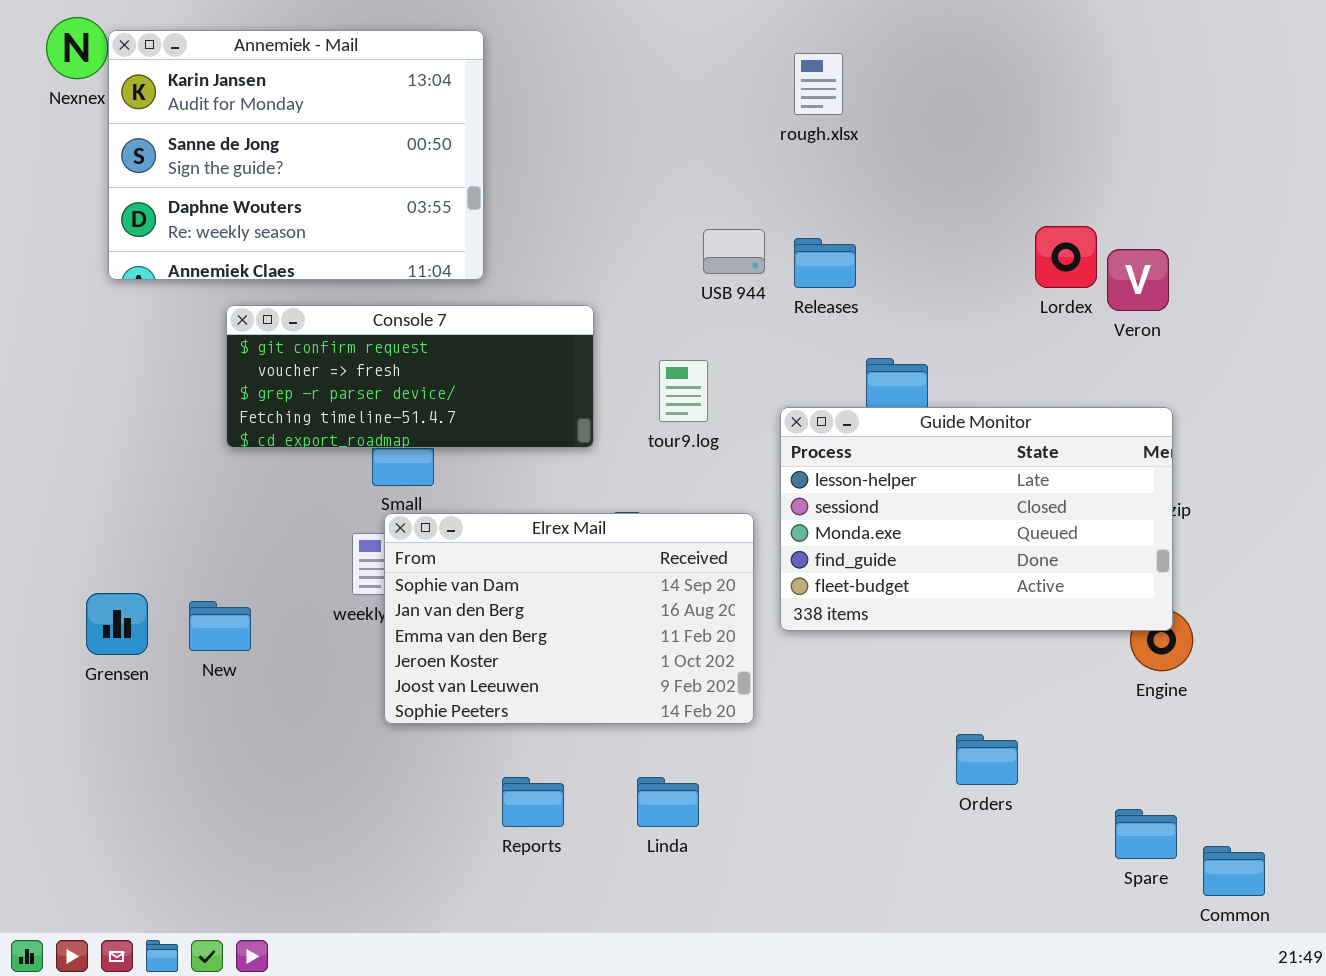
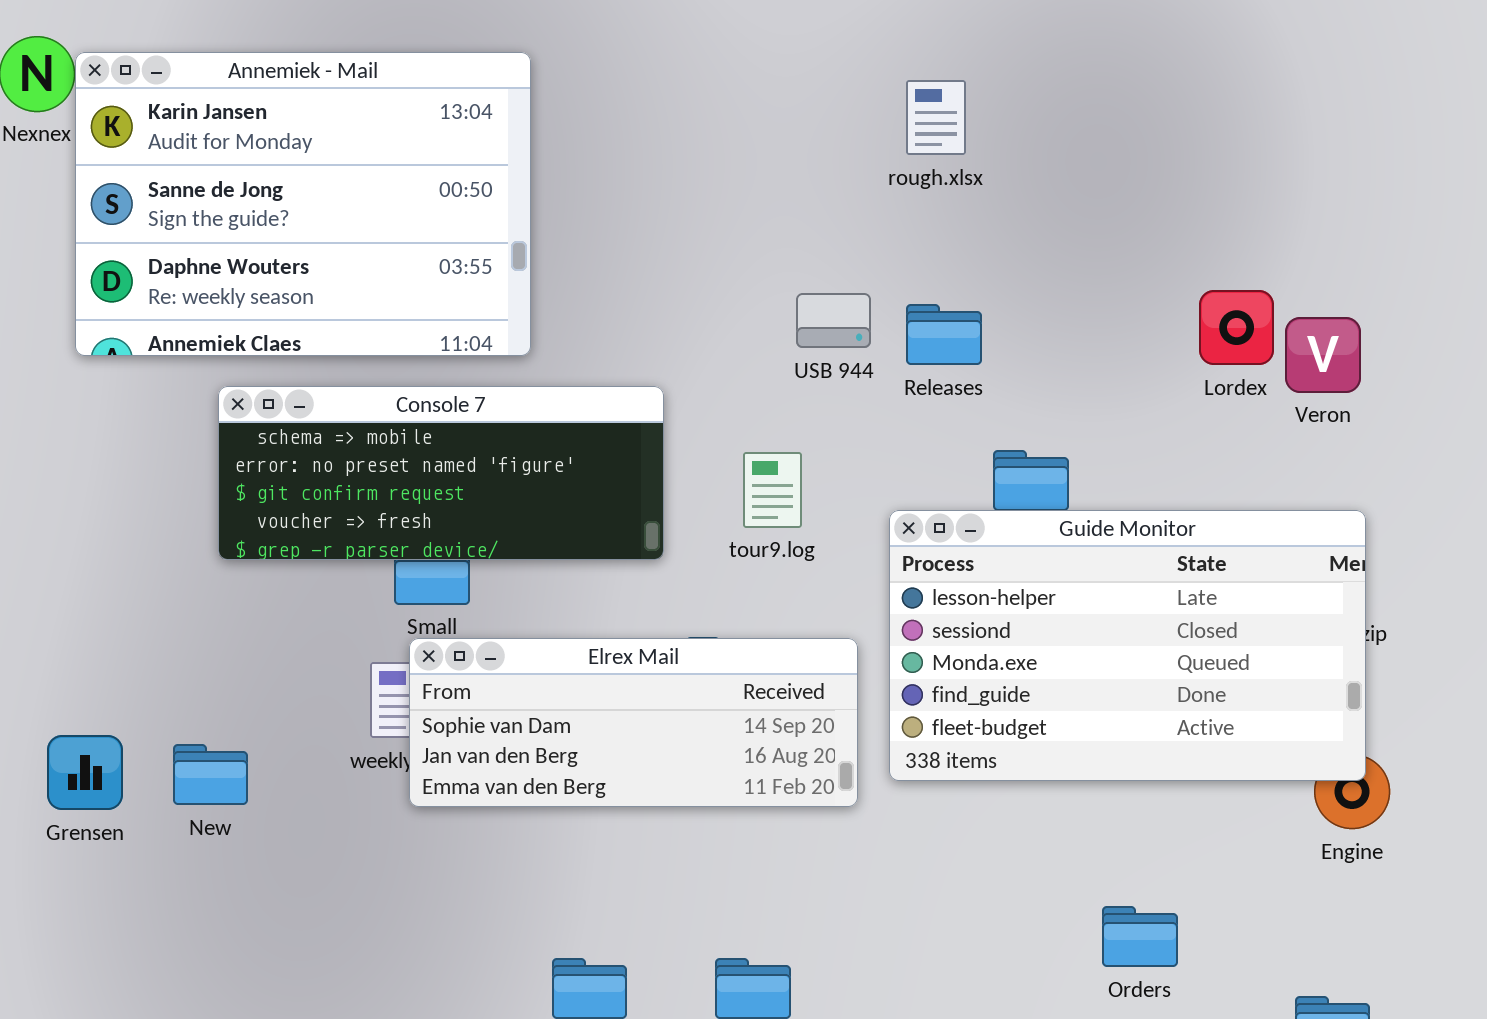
Console 7: [226,305,594,448] -> [218,386,664,560], scrolled up 2 rows
Elrex Mail: [384,513,754,724] -> [409,638,858,807], resized

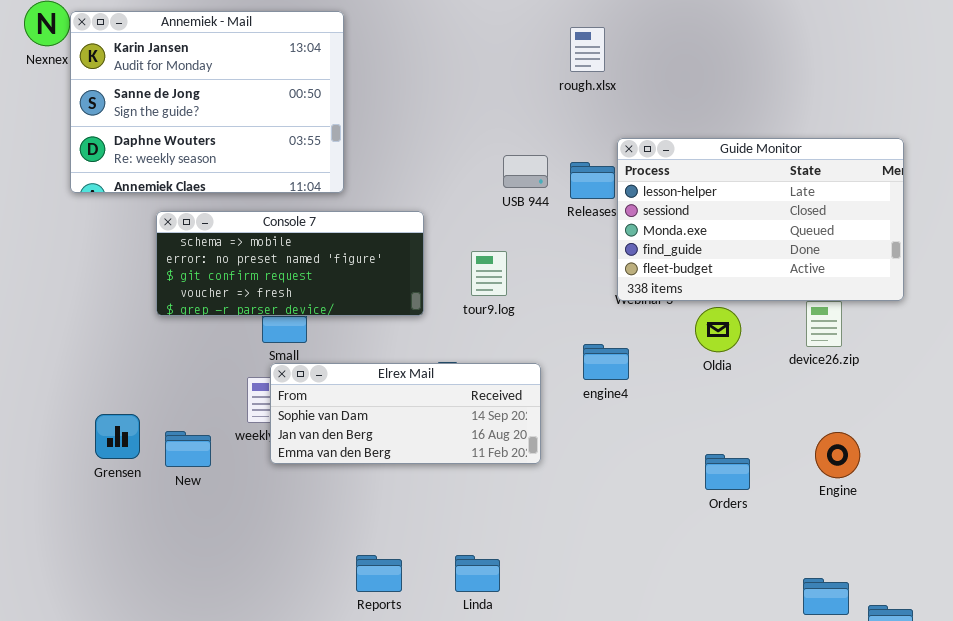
Guide Monitor: [889,510,1366,781] -> [617,138,904,301], moved
Grensen: [47,735,123,810] -> [95,414,140,459], moved
New: [173,744,248,805] -> [165,431,211,467], moved
Orders: [1102,906,1178,967] -> [705,454,750,490], moved

